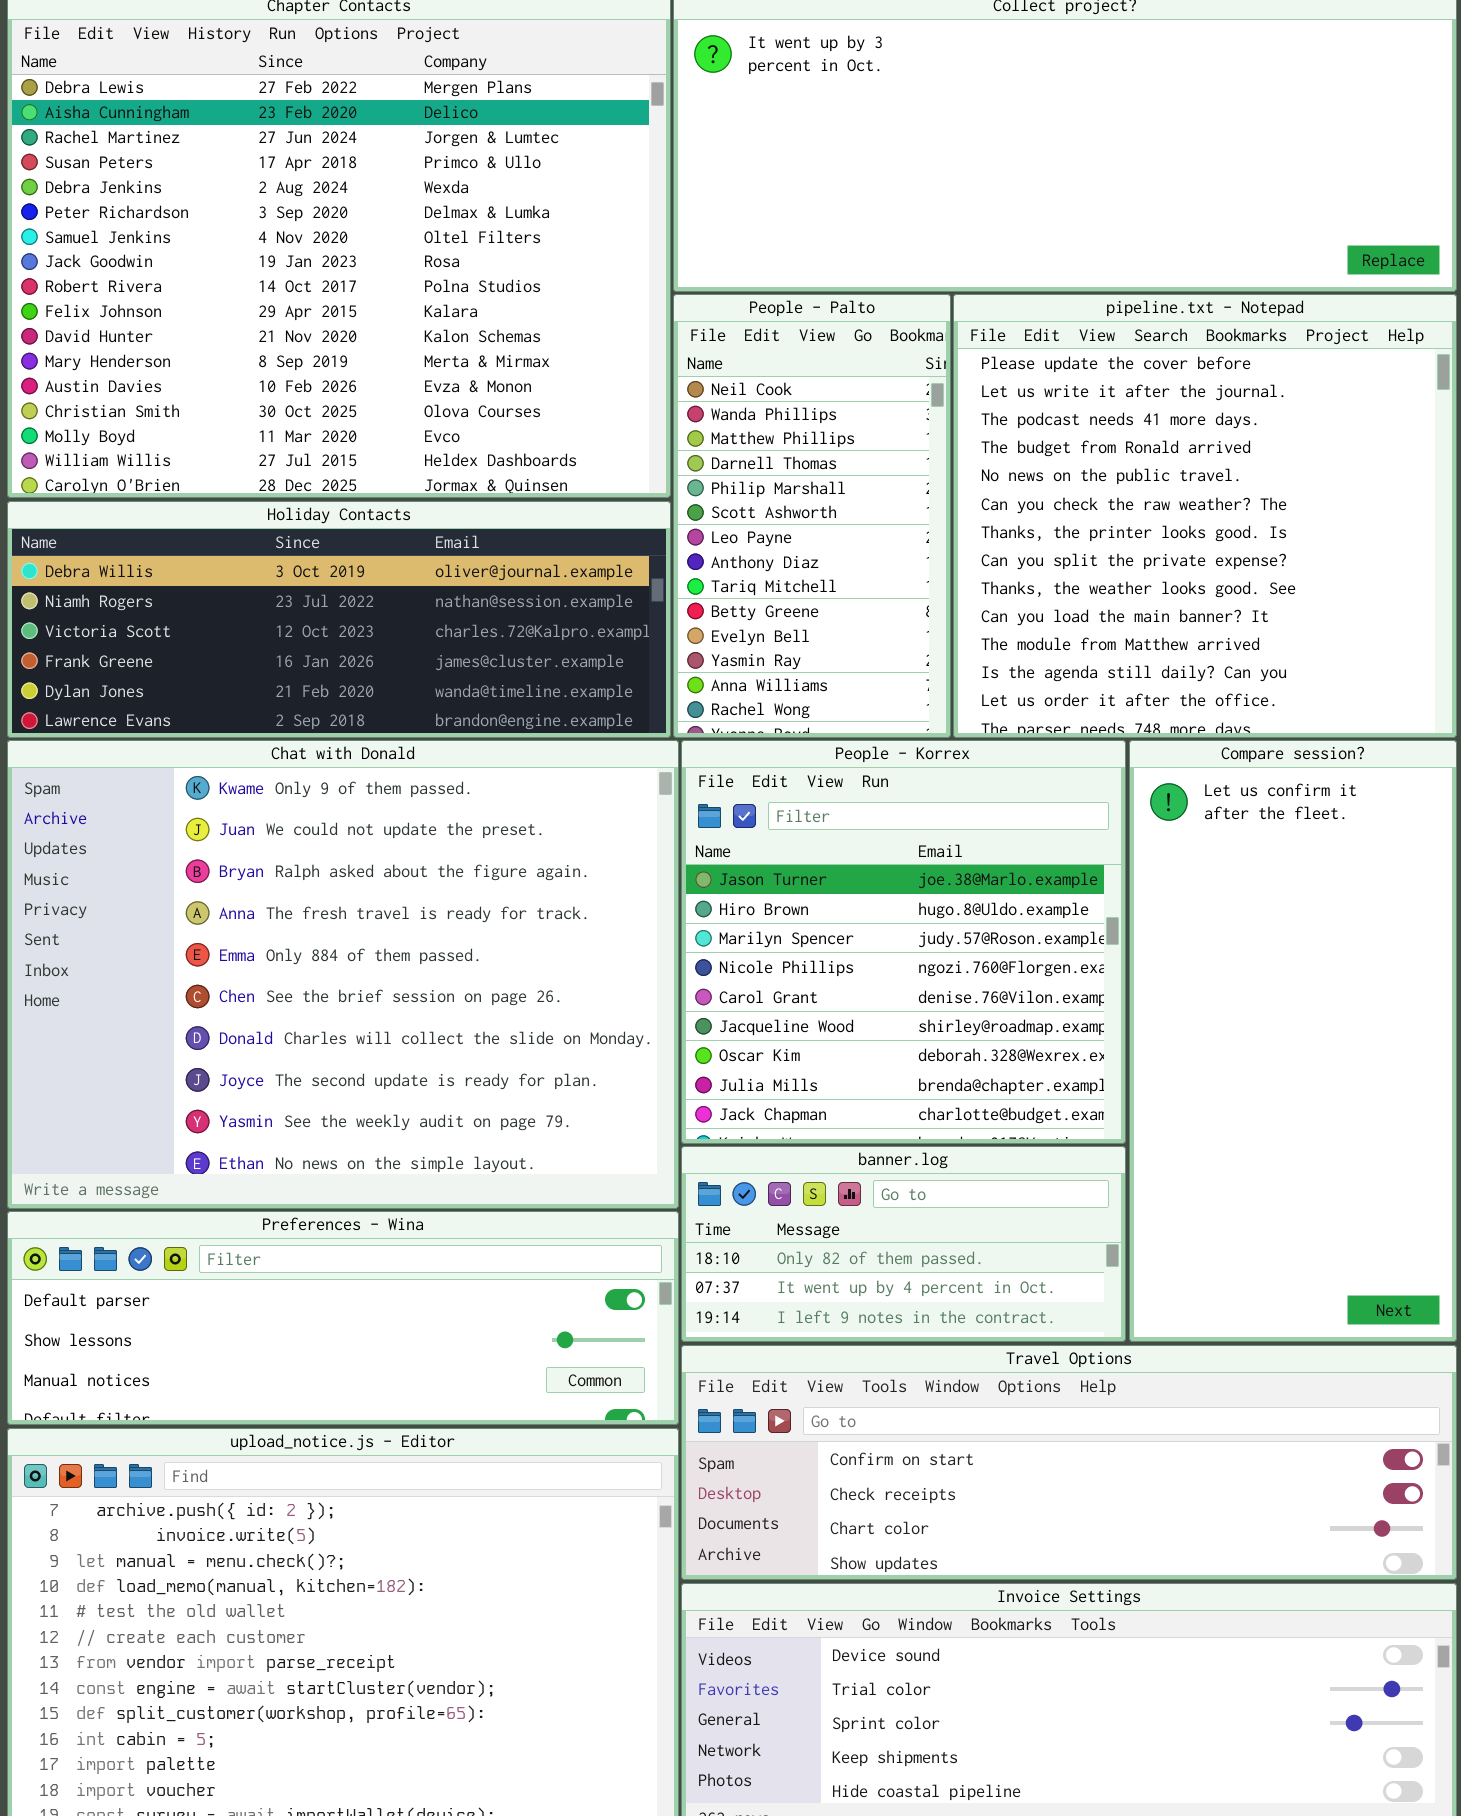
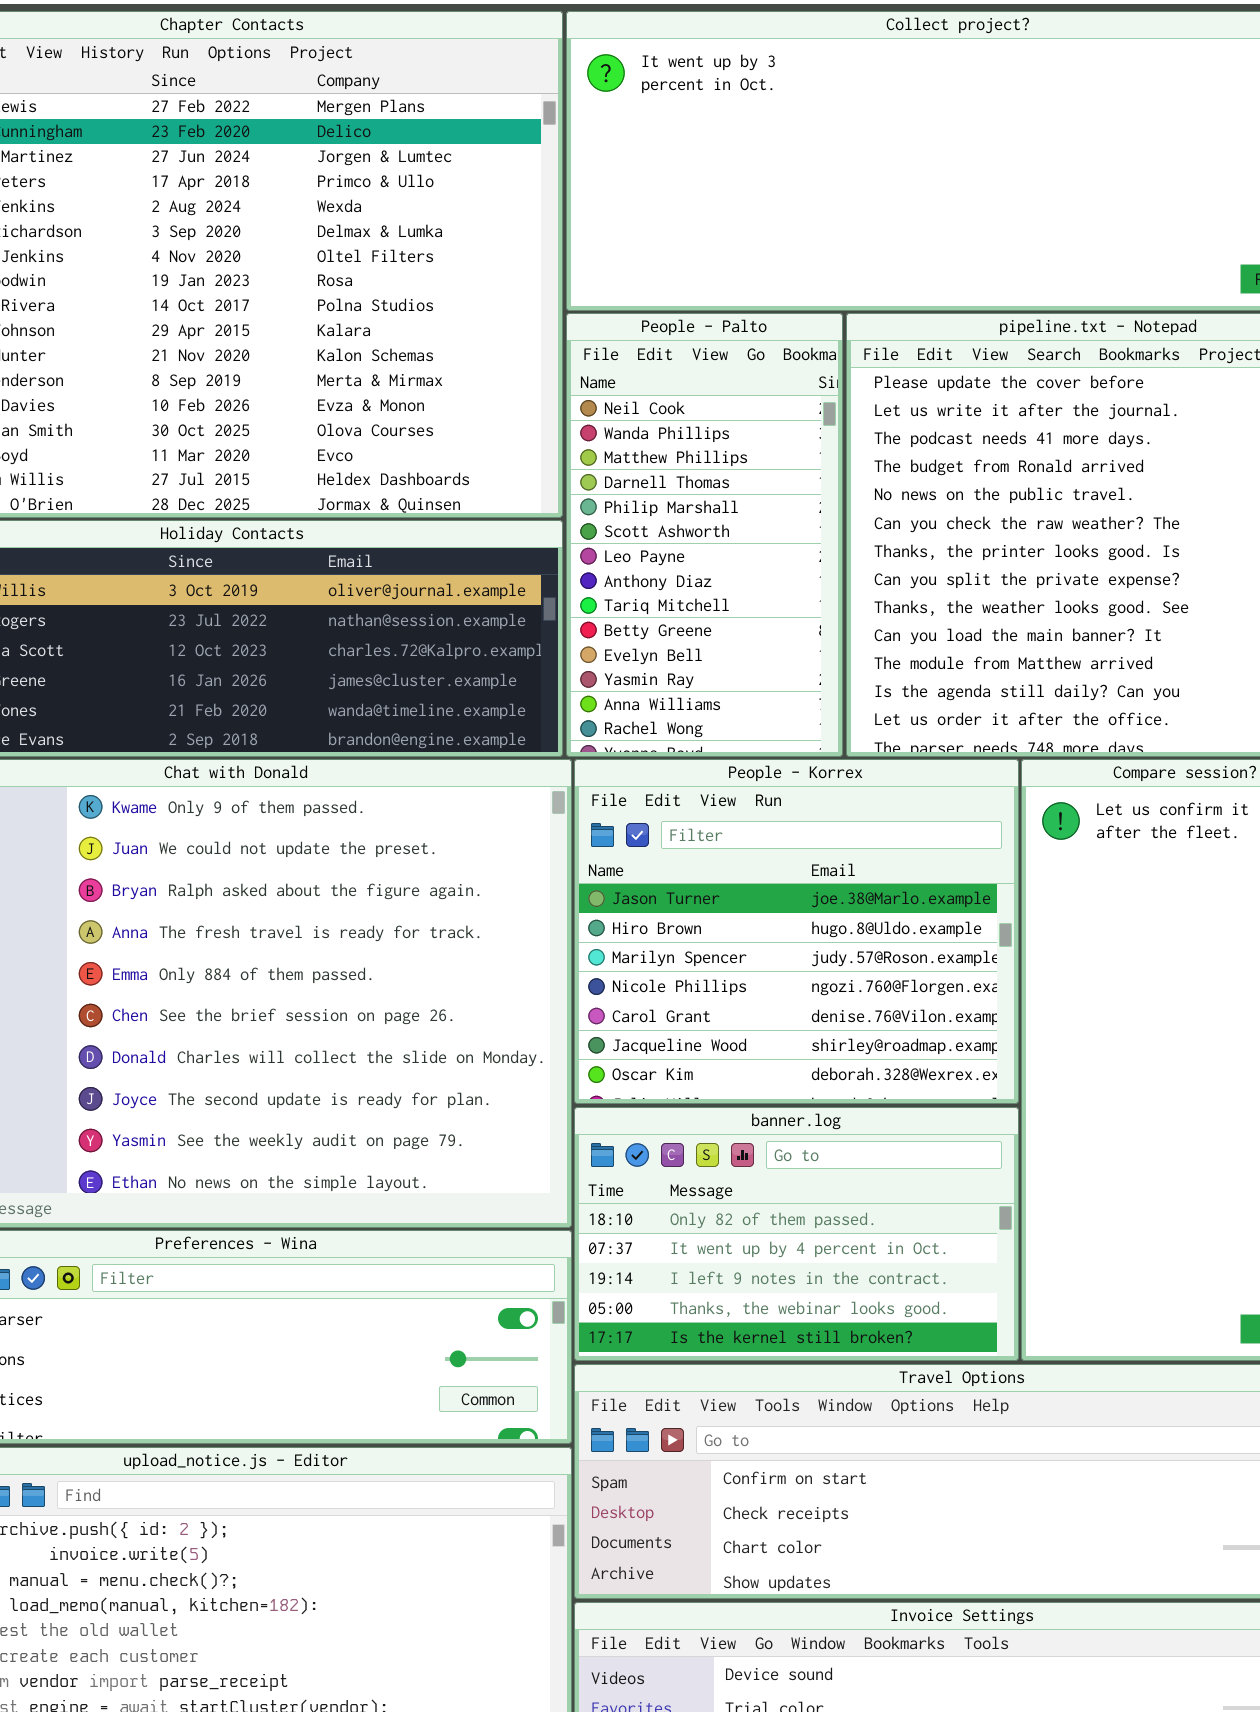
People - Korrex: [681,740,1126,1144] -> [574,759,1019,1104], resized
banner.log: [681,1146,1126,1342] -> [574,1107,1019,1361], resized

